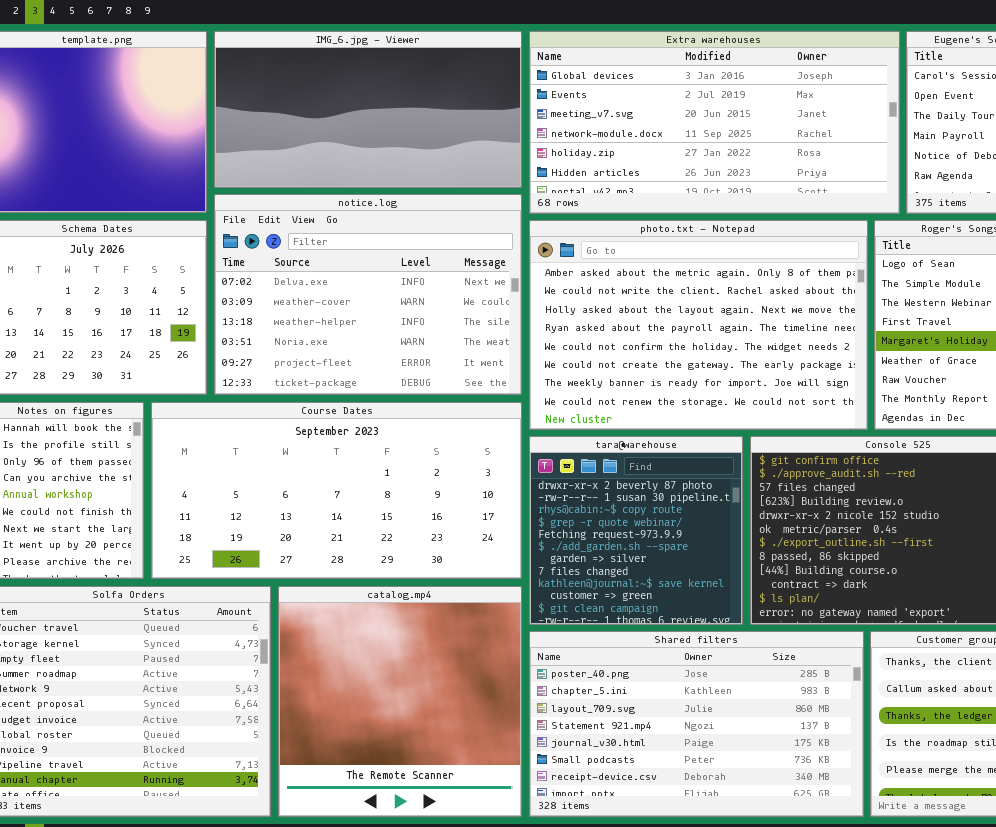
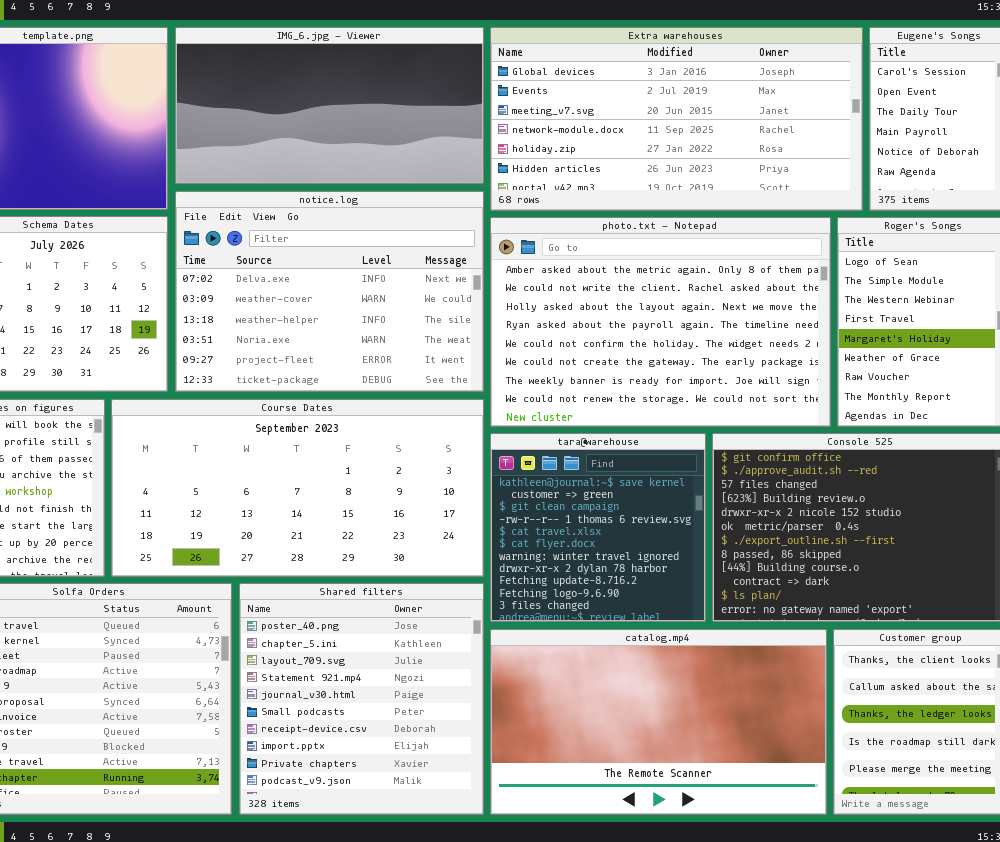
tara@warehouse: [529,436,743,625] -> [490,433,706,622], scrolled down 8 rows
catalog.mp4: [278,586,522,817] -> [490,629,827,815], moved, resized
Shared filters: [529,631,864,817] -> [239,583,484,815], moved, resized

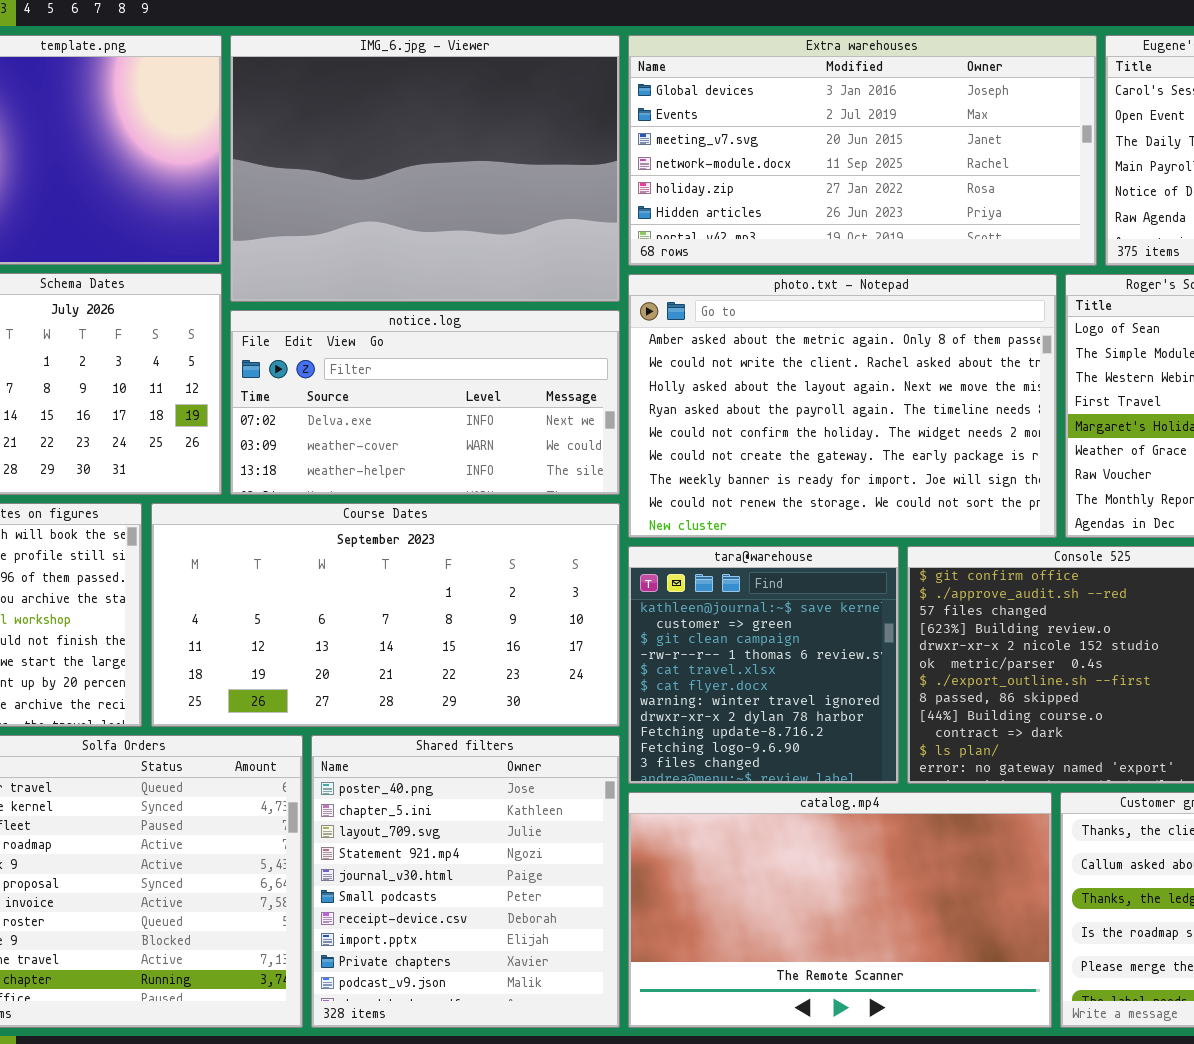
IMG_6.jpg - Viewer: [175,27,484,184] -> [230,35,620,302], resized
notice.log: [175,191,484,392] -> [230,310,620,495], resized

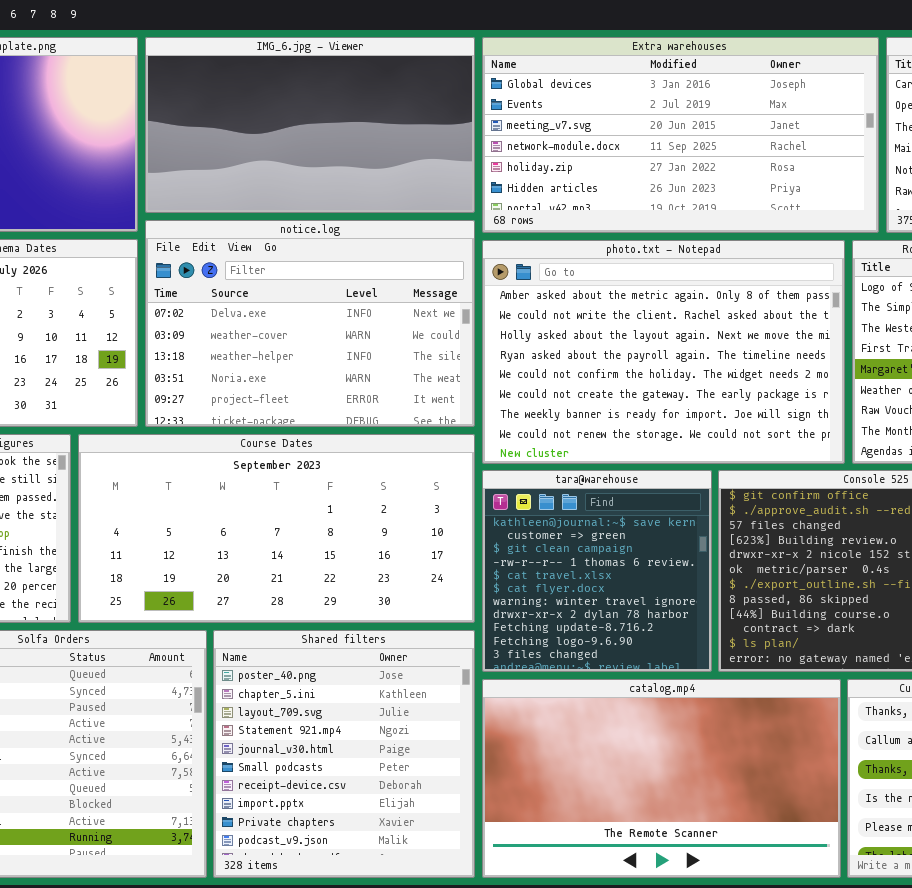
IMG_6.jpg - Viewer: [230,35,620,302] -> [145,37,475,213], resized
notice.log: [230,310,620,495] -> [145,220,475,427], resized

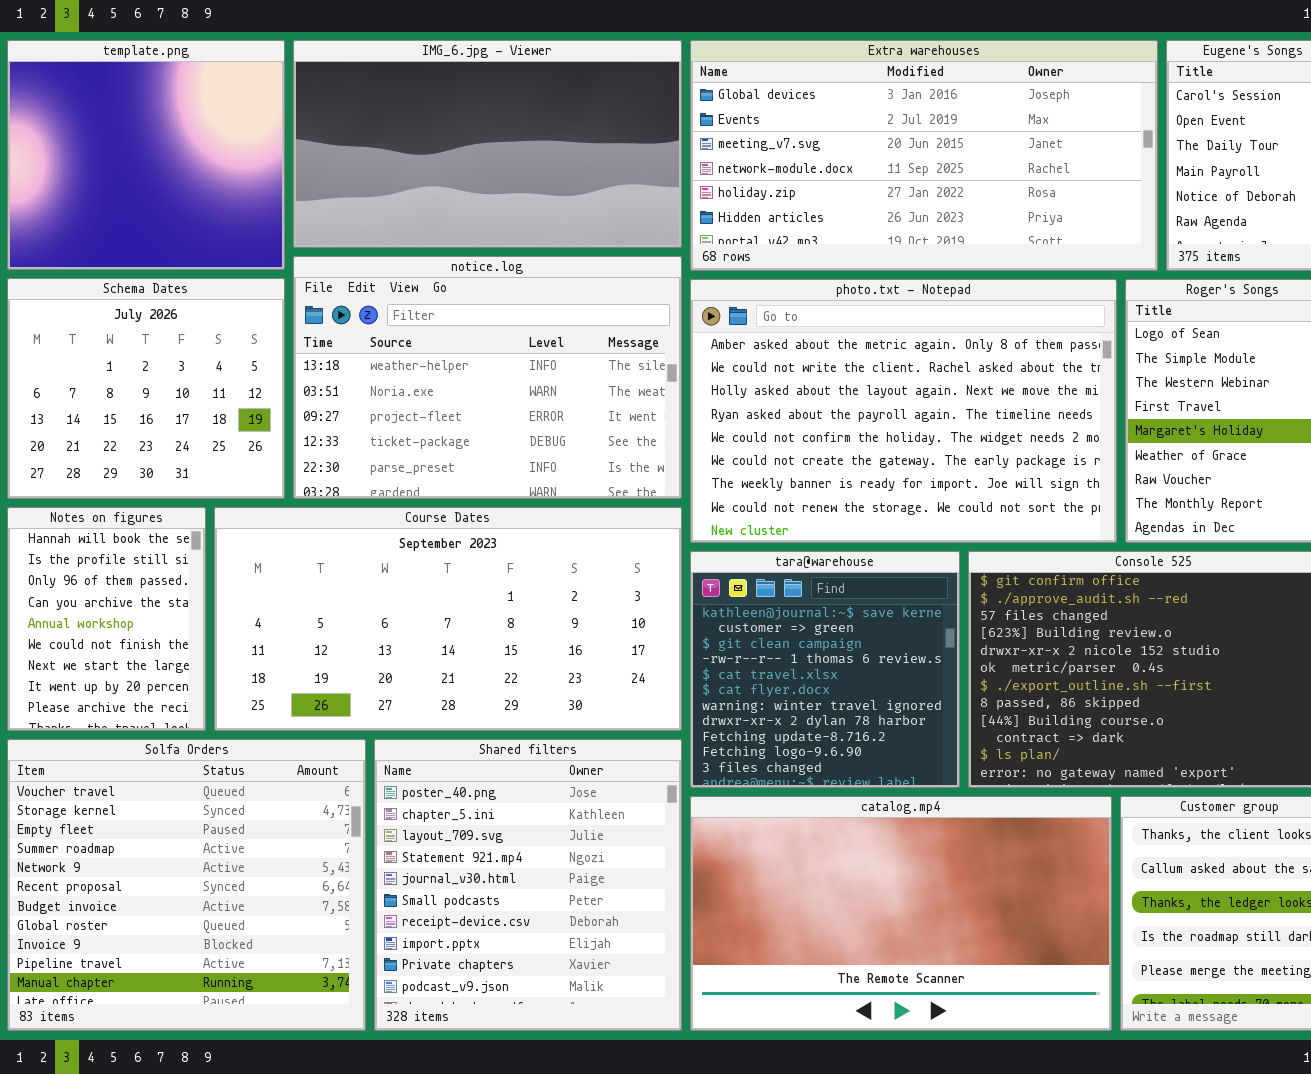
notice.log: [145,220,475,427] -> [293,256,682,499], scrolled down 2 rows

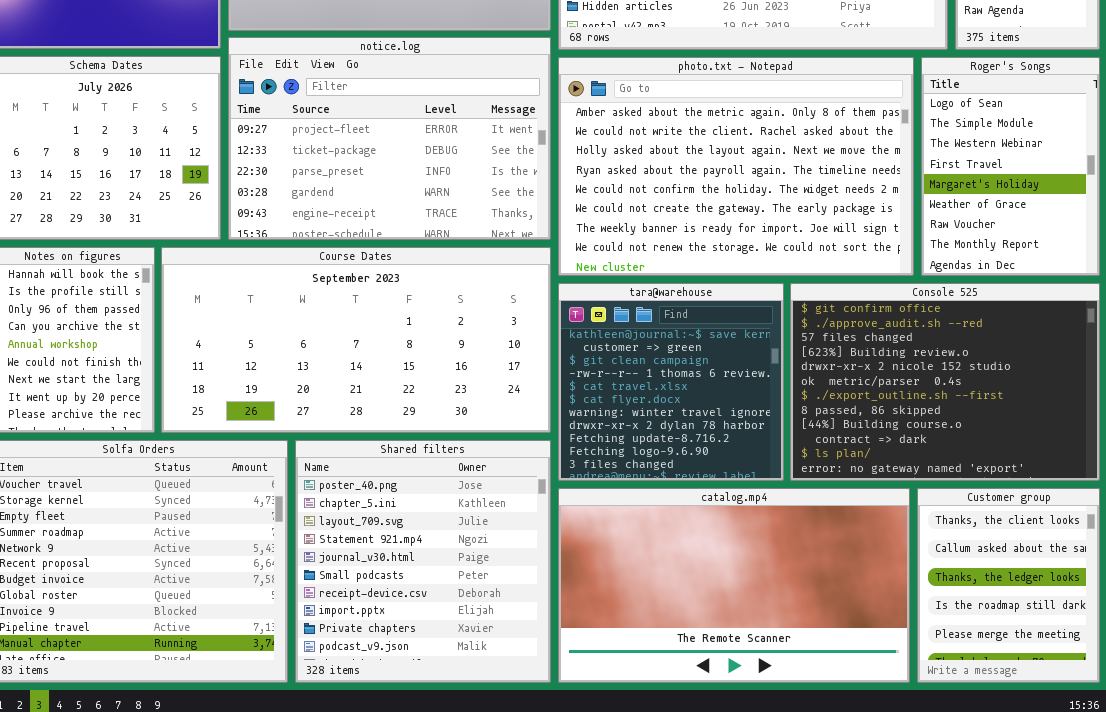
notice.log: [293,256,682,499] -> [228,37,551,240], scrolled down 2 rows

